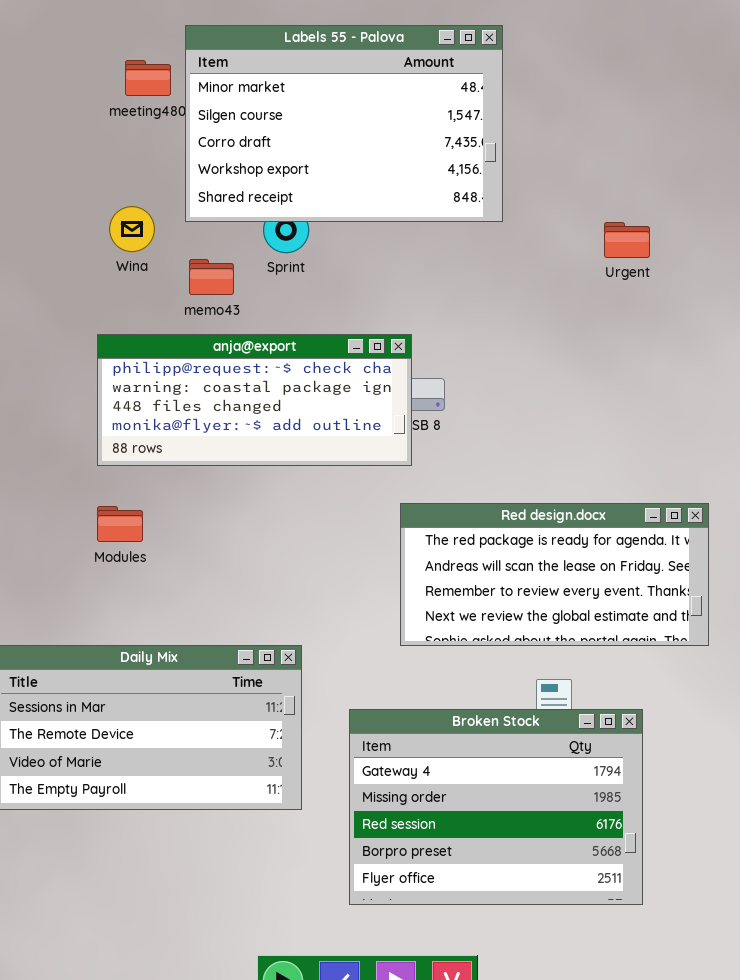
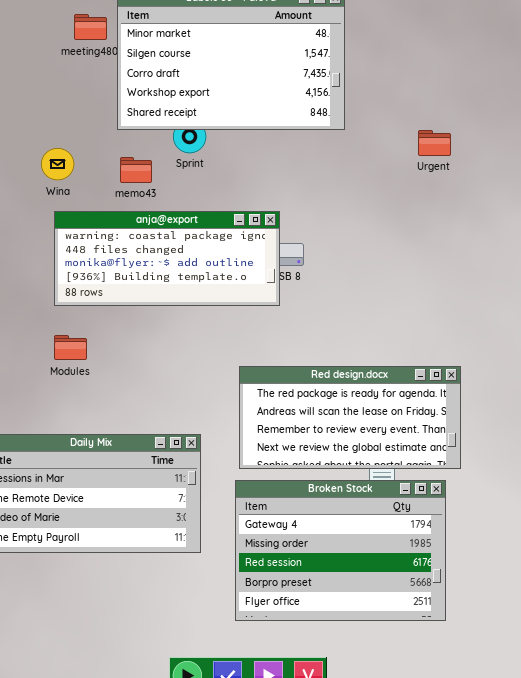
Wina: [109,206,155,252] -> [41,148,74,180], moved
anja@export: [97,334,412,466] -> [54,211,280,306], scrolled down 1 row
Red design.docx: [400,503,709,646] -> [239,366,461,469], moved

